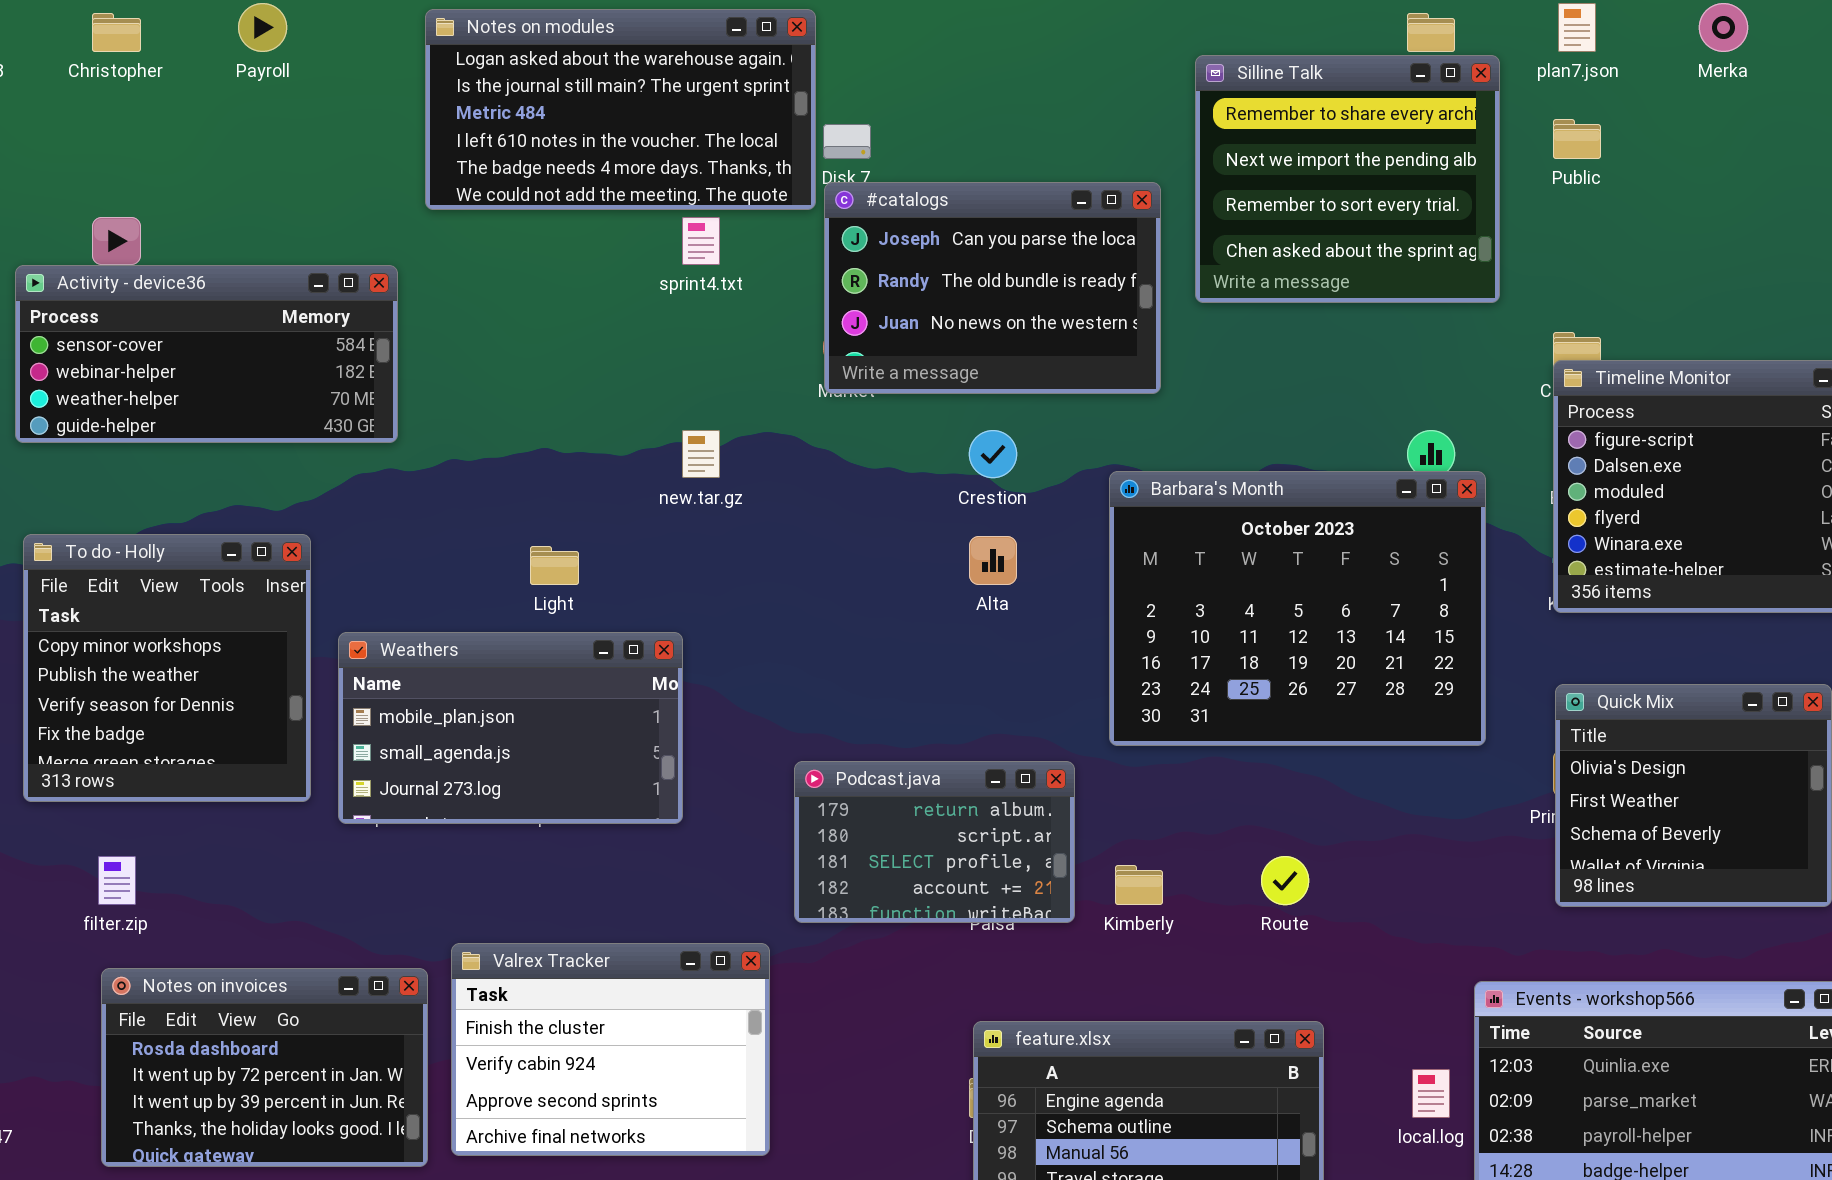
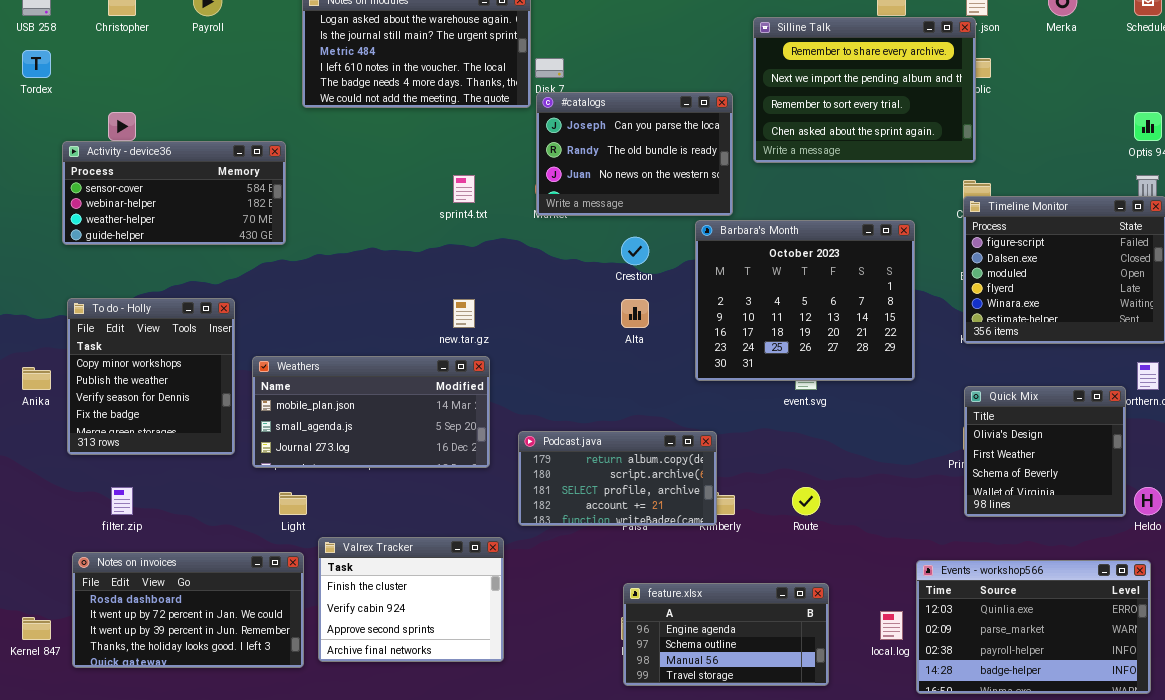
Silline Talk: [1195,55,1500,303] -> [753,17,976,163], resized
sprint4.txt: [682,217,720,265] -> [453,175,475,203], moved
new.tar.gz: [682,430,720,478] -> [453,299,475,328], moved
Barbara's Month: [1109,471,1486,746] -> [695,220,915,381], moved
Light: [530,546,579,585] -> [279,492,307,515], moved
Weathers: [338,632,683,824] -> [252,356,490,468], resized
Podcast.java: [794,761,1075,923] -> [518,431,717,526], resized
Notes on invoices: [101,968,428,1167] -> [72,552,304,668], resized

